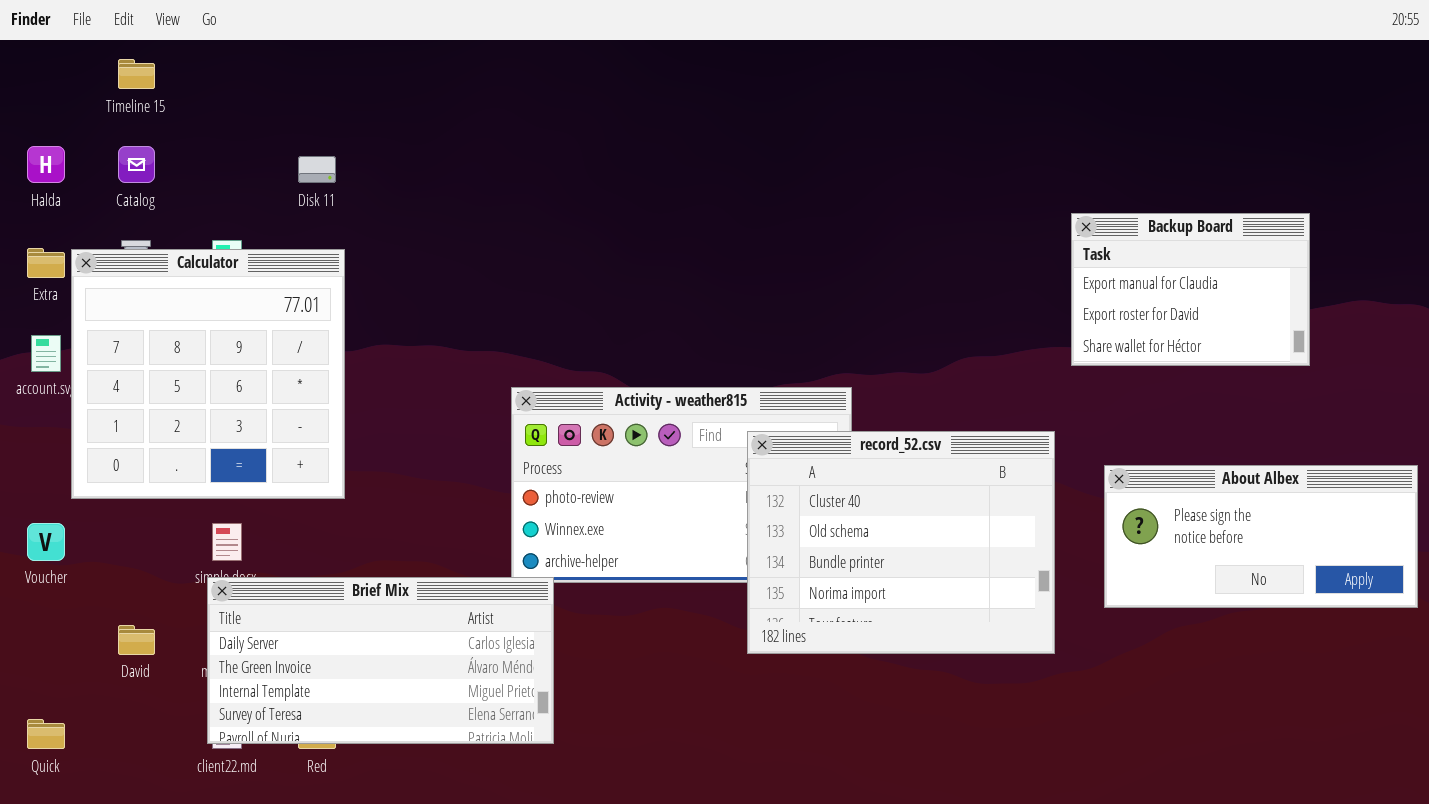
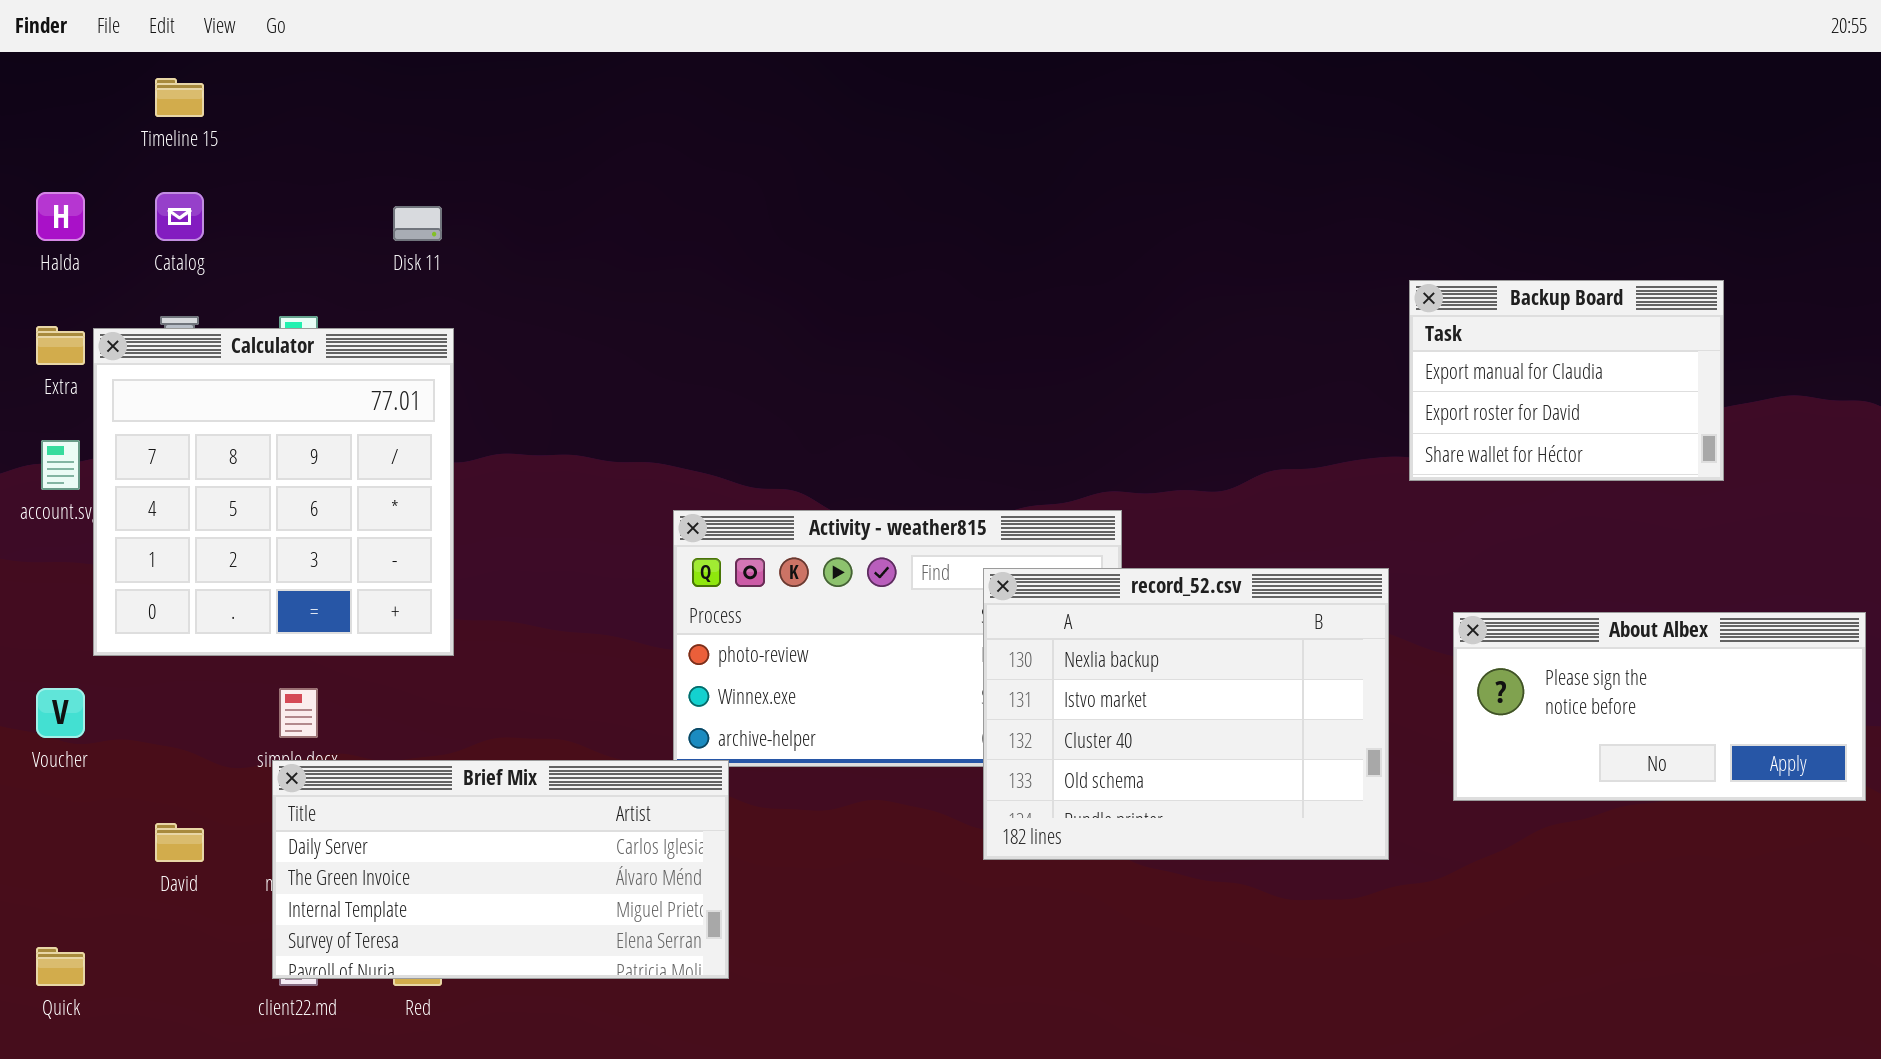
record_52.csv: [747,431,1055,654] -> [983,568,1389,860], scrolled up 2 rows

